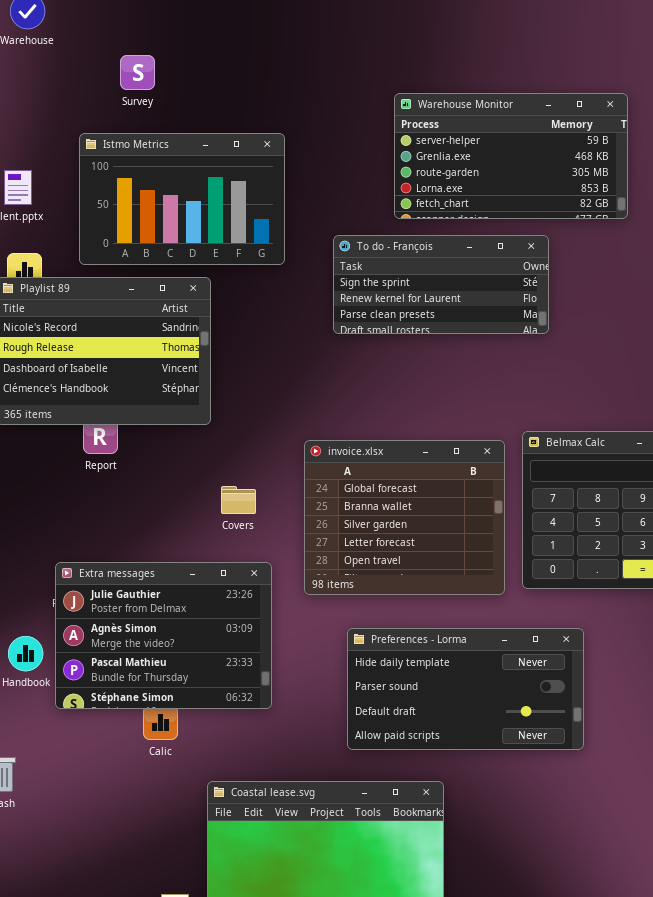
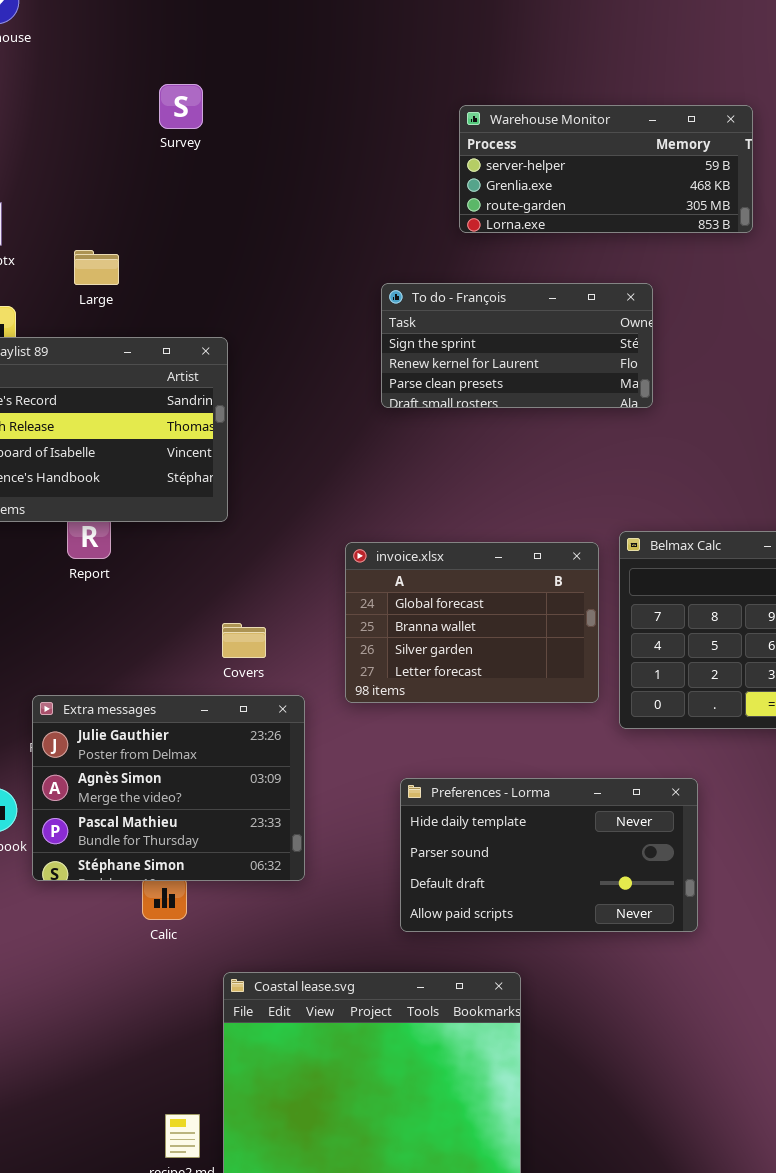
Survey: [120,55,155,90] -> [159,84,203,129], moved
Warehouse Monitor: [394,93,628,219] -> [459,105,753,233], resized
Istmo Metrics: [79,133,285,265] -> none, closed
invoice.xlsx: [304,440,505,595] -> [345,542,599,703], resized
Covers: [221,486,256,514] -> [222,623,266,658], moved

